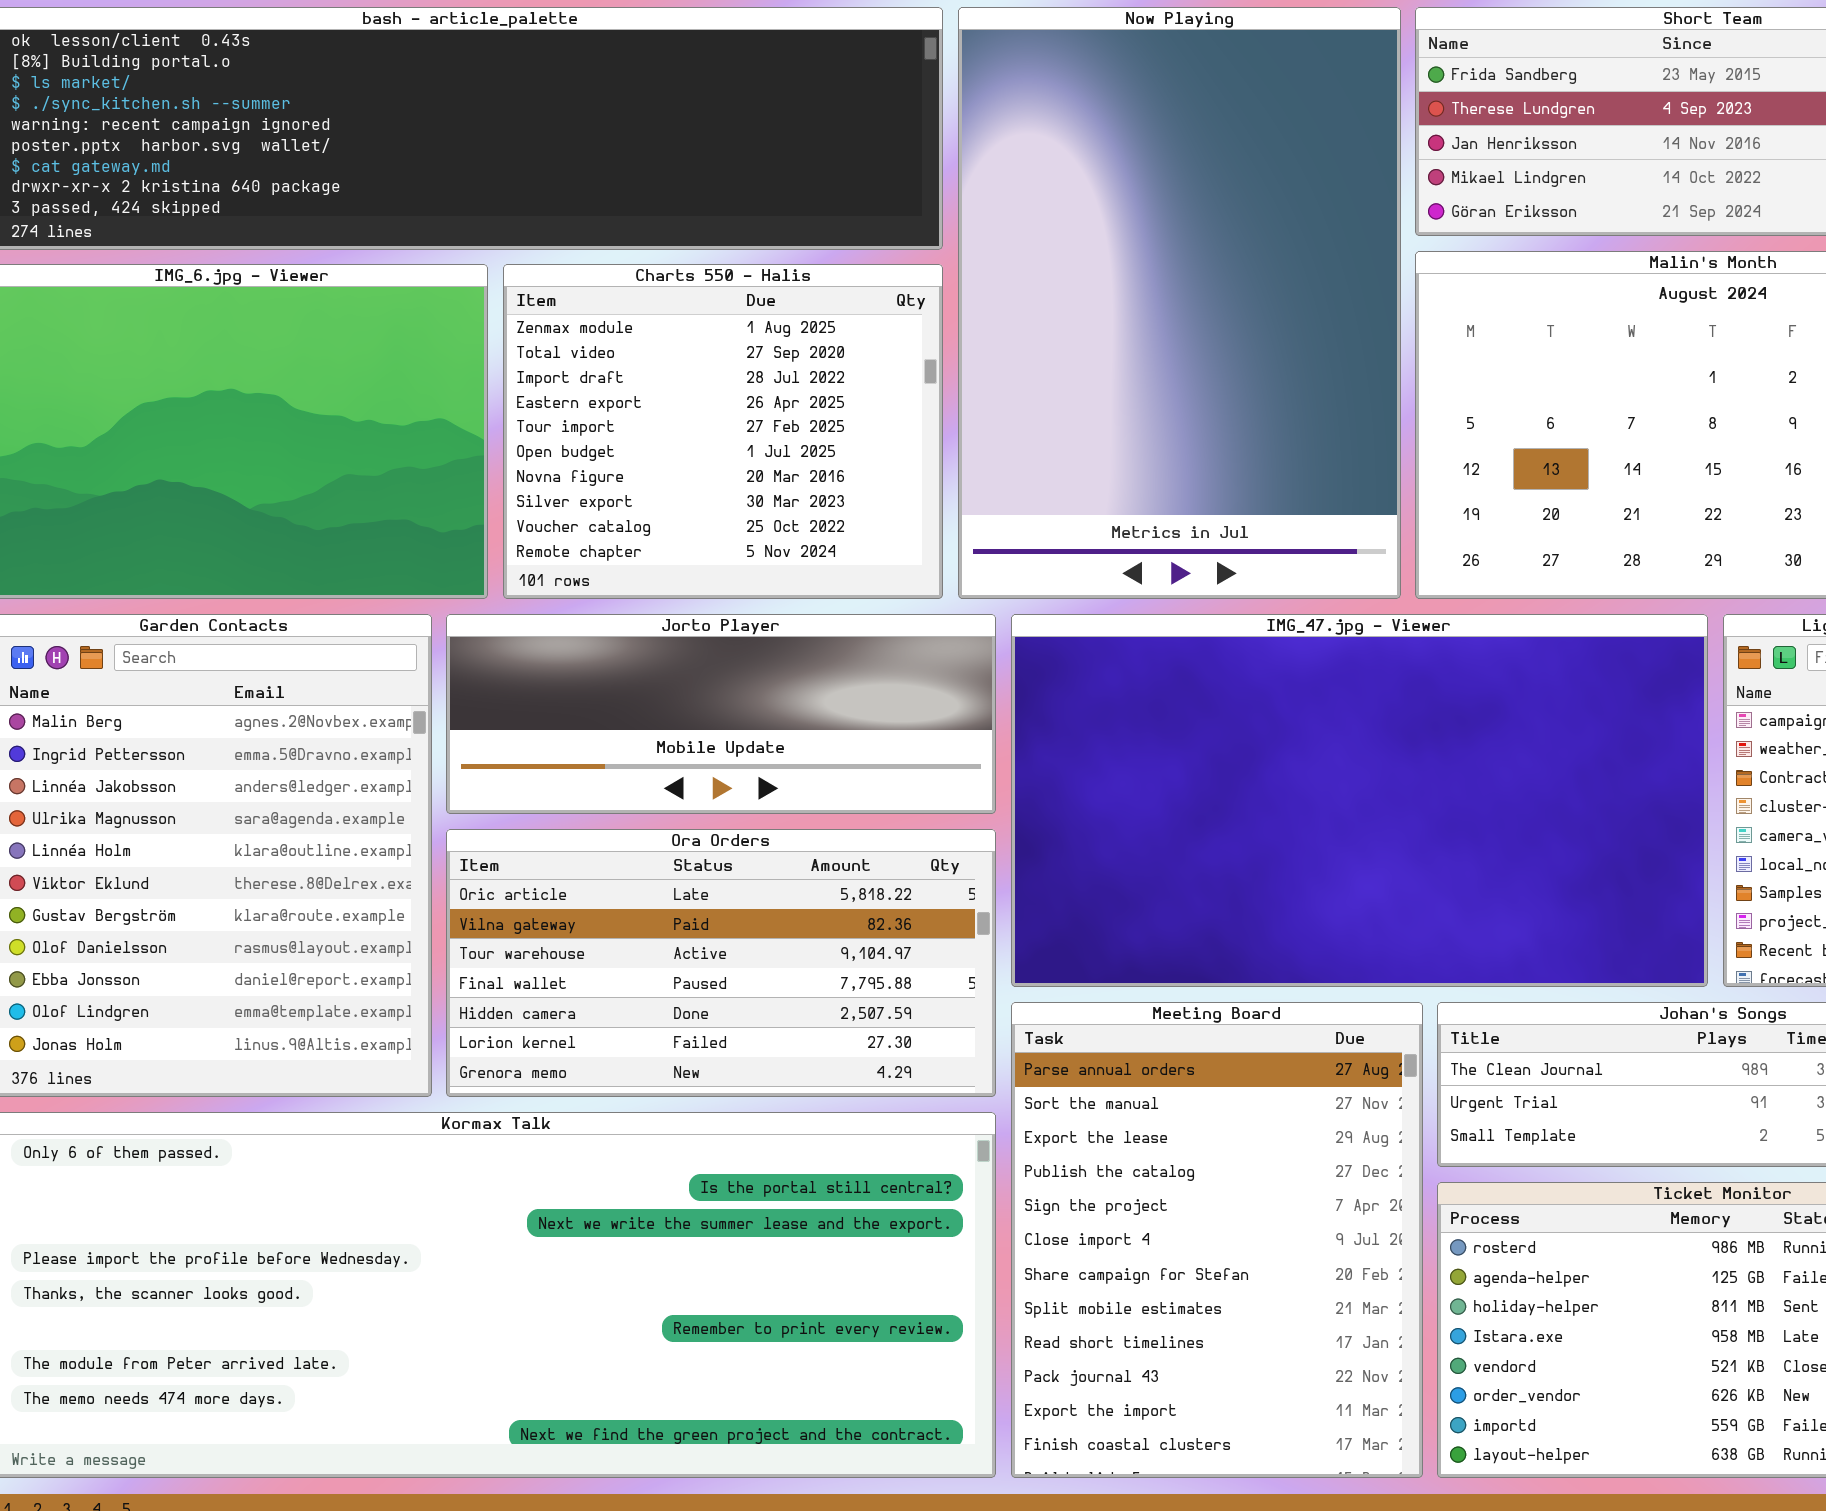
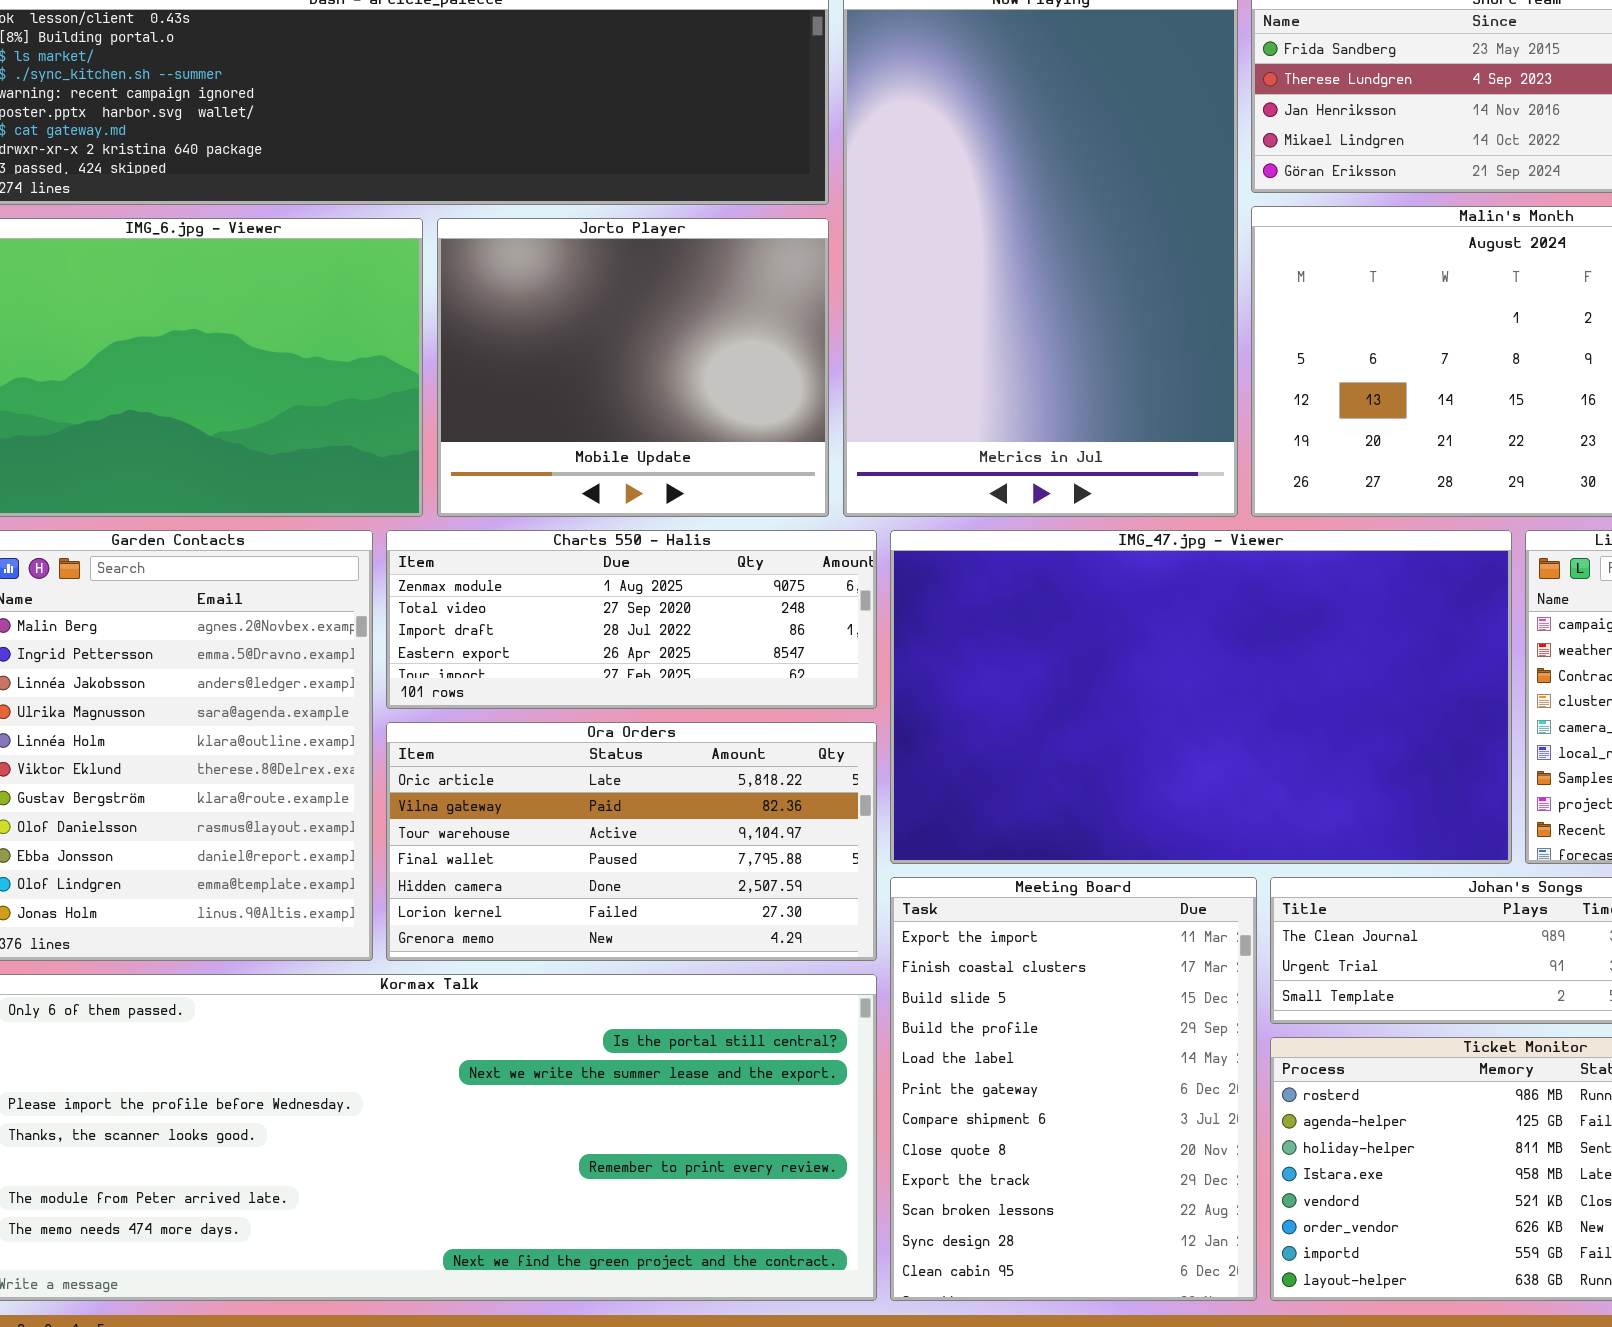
Charts 550 - Halis: [503,264,943,599] -> [386,530,877,709], moved, resized
Jorto Player: [446,614,996,814] -> [437,218,829,517], moved, resized
Meeting Board: [1011,1002,1423,1478] -> [890,877,1257,1301], scrolled down 10 rows

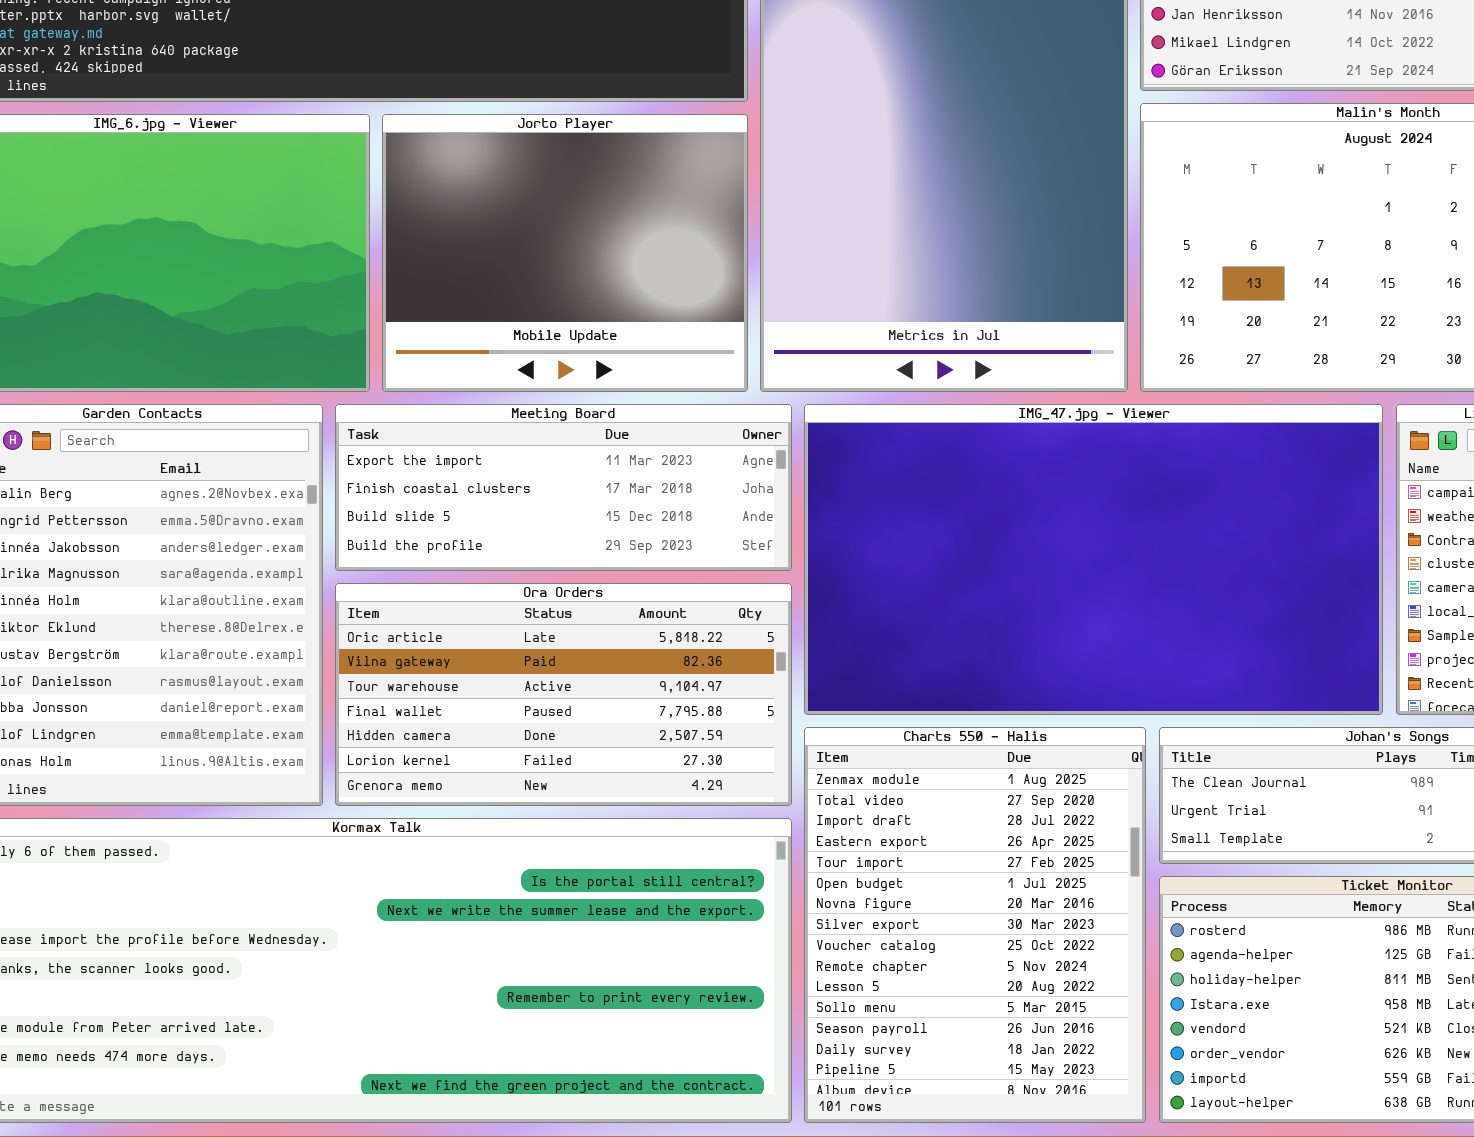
Charts 550 - Halis: [386,530,877,709] -> [804,727,1146,1123], moved, resized
Meeting Board: [890,877,1257,1301] -> [335,404,792,571], moved, resized

